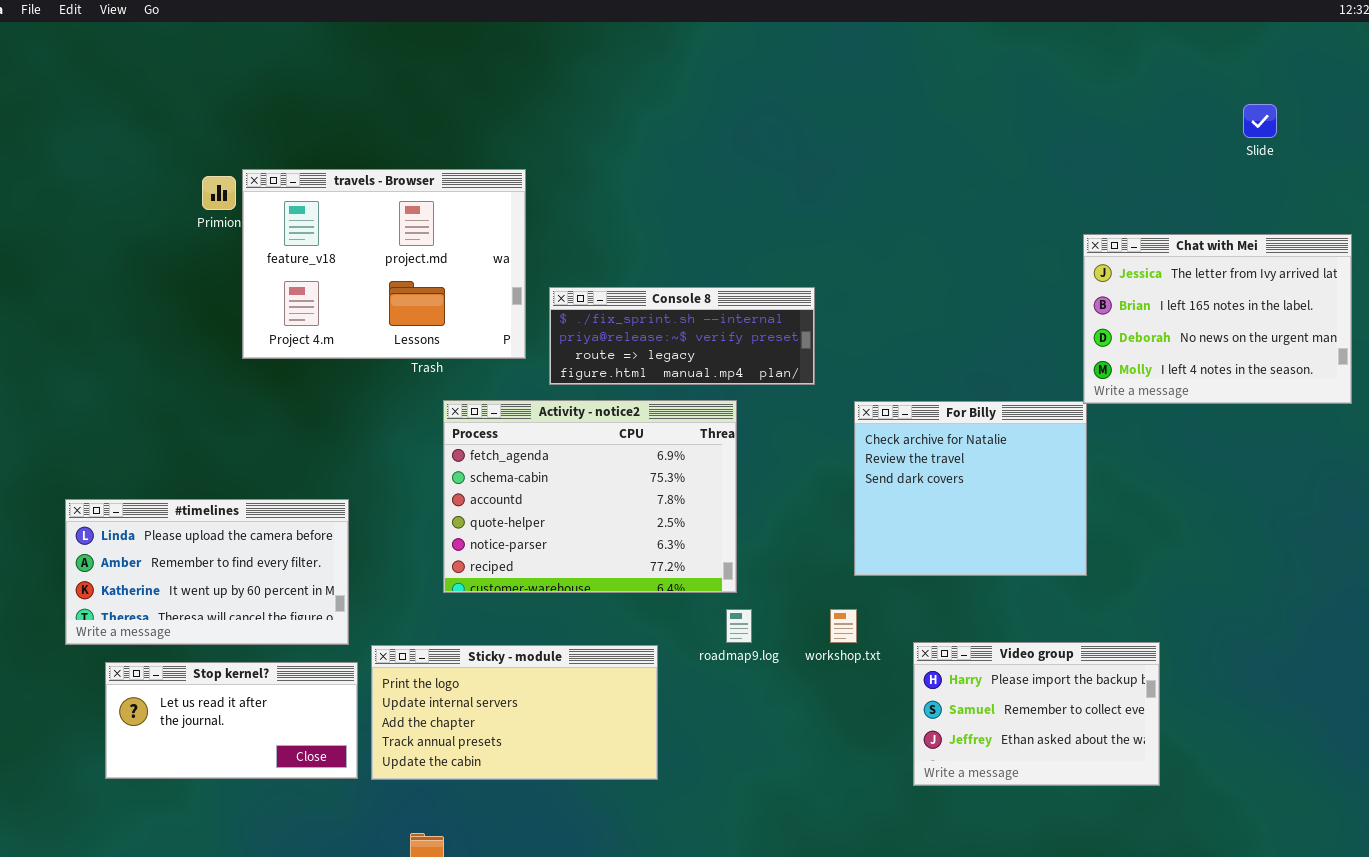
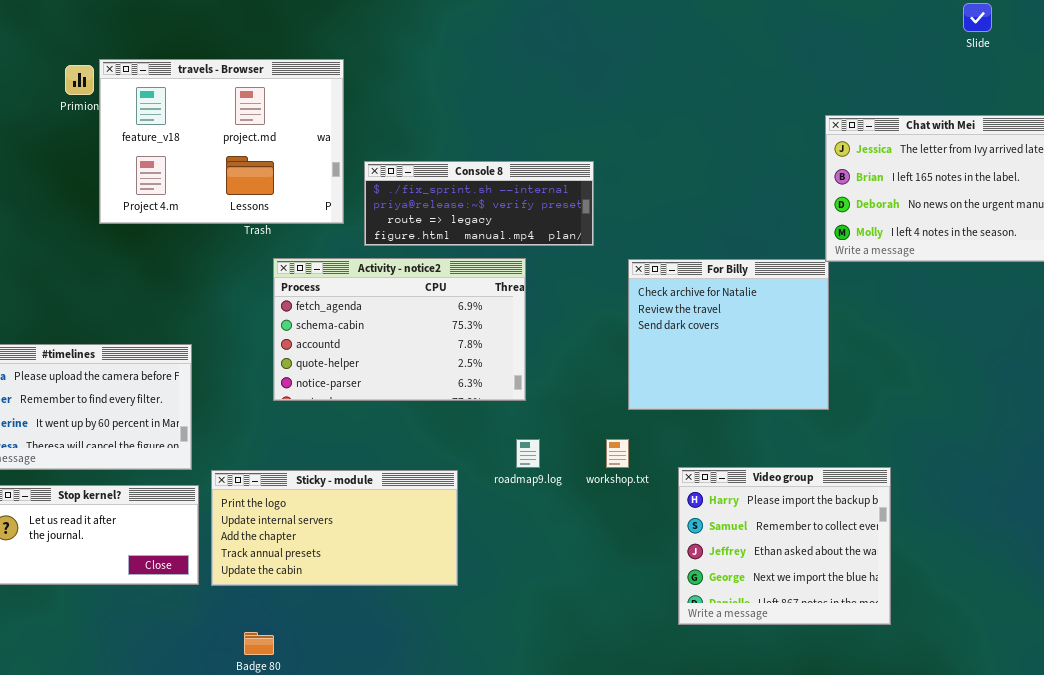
Activity - notice2: [443,400,737,593] -> [273,258,526,401], resized
Video group: [913,642,1160,786] -> [678,467,891,625], resized

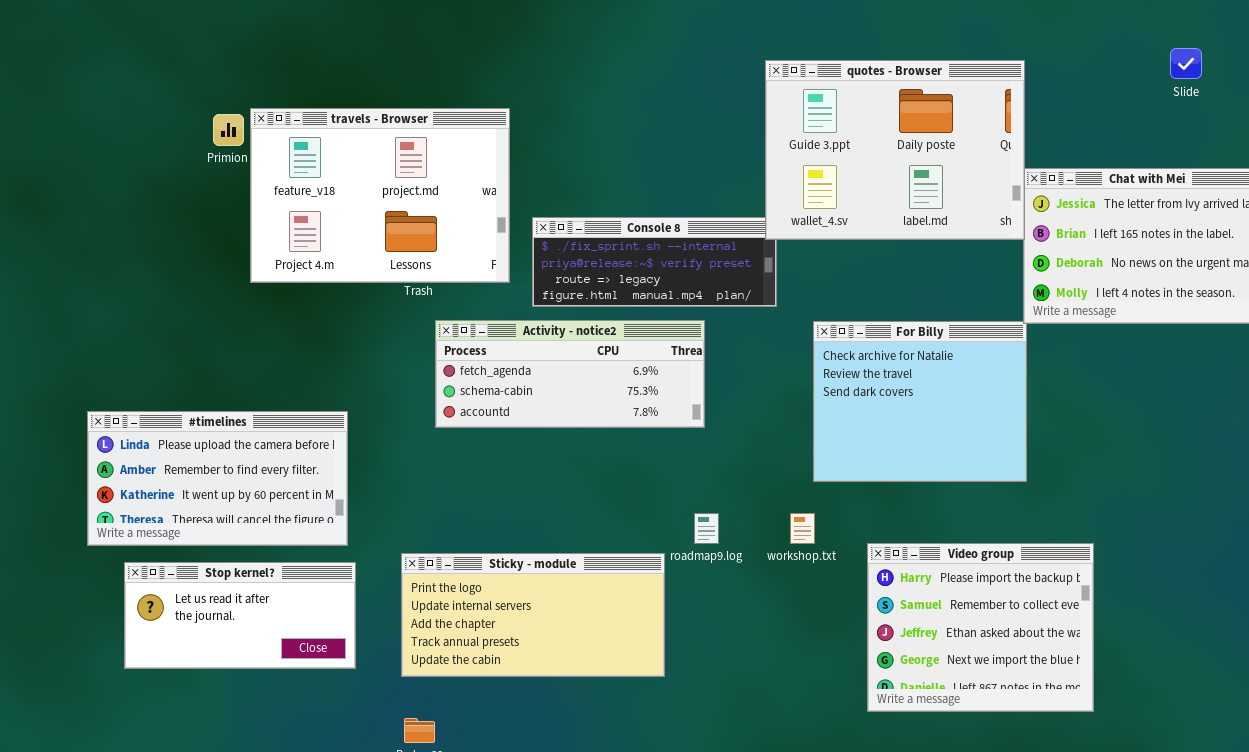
quotes - Browser: none -> [765,60,1025,240], opened
Activity - notice2: [273,258,526,401] -> [435,320,705,428], resized
Sticky - module: [211,470,458,586] -> [401,553,665,677], moved

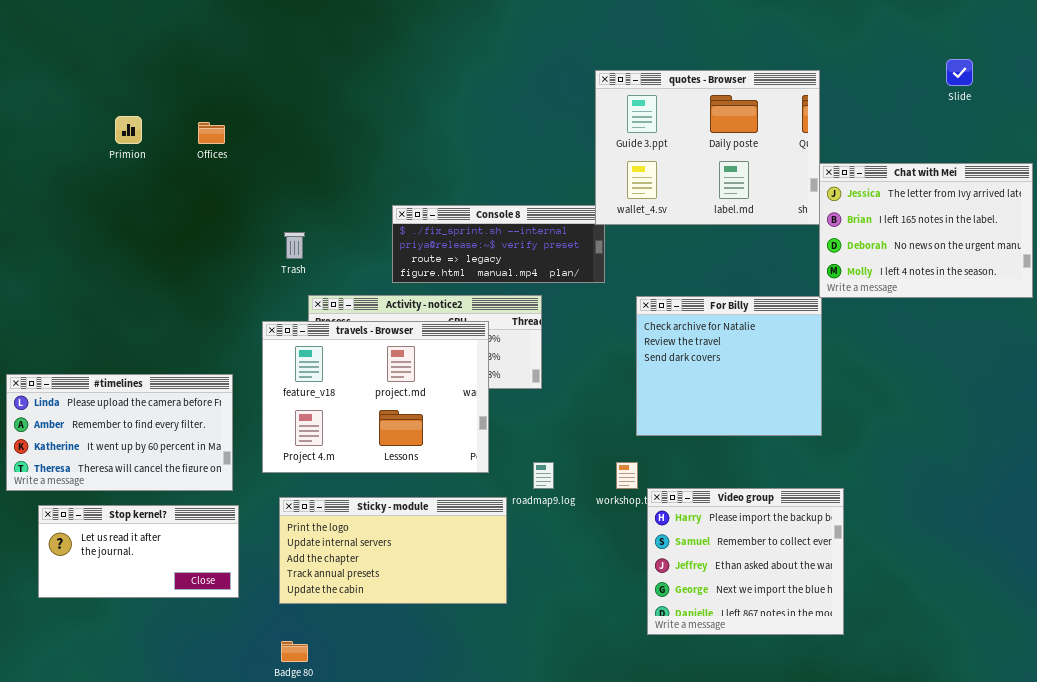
travels - Browser: [250,108,510,283] -> [262,321,489,473], moved
Video group: [867,543,1094,712] -> [647,488,844,635], moved

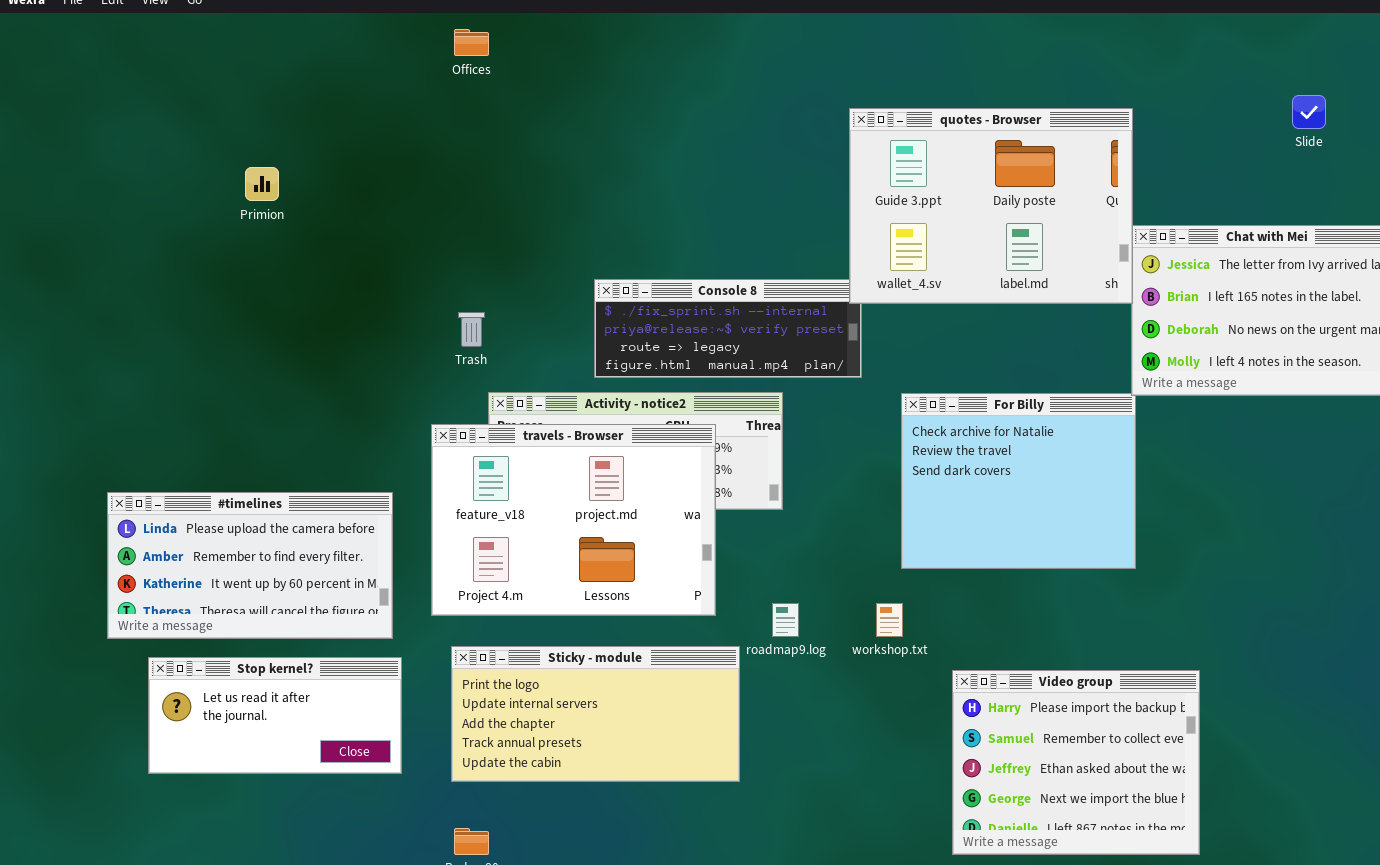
Offices: [198,122,225,144] -> [454,29,489,56], moved
Video group: [647,488,844,635] -> [952,670,1200,855], moved

